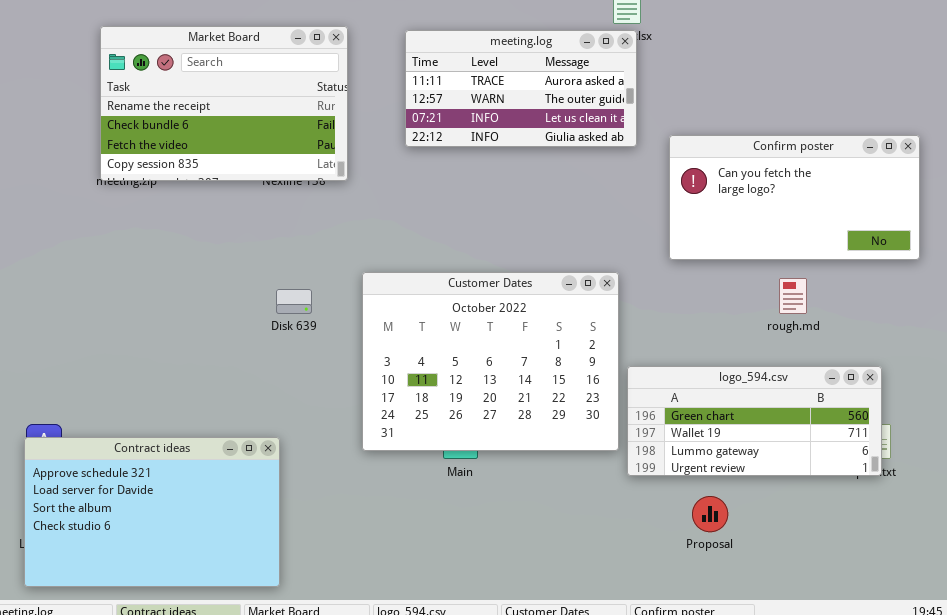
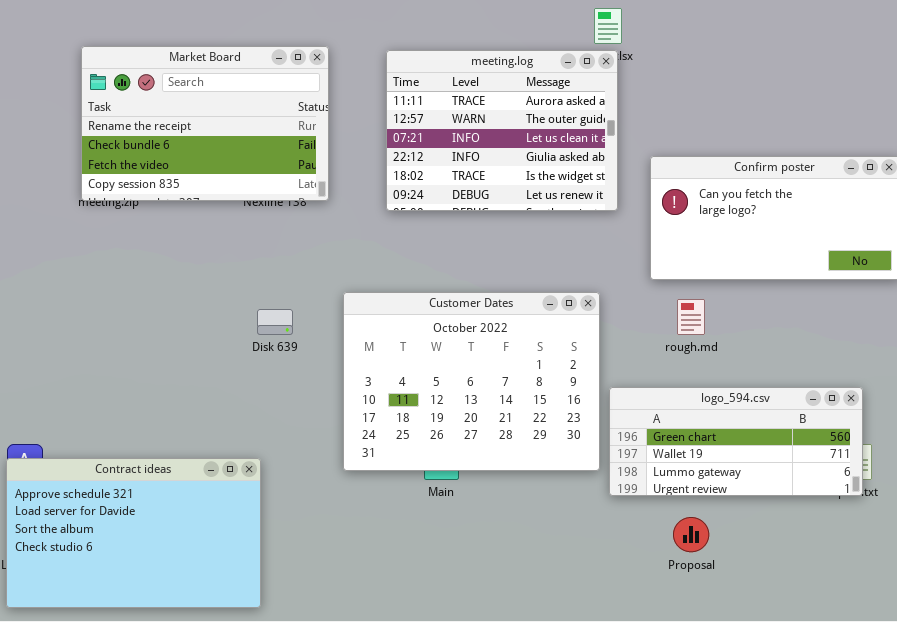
meeting.log: [405,30,637,147] -> [386,50,618,211], resized
rough.md: [779,278,807,314] -> [677,299,705,335], moved

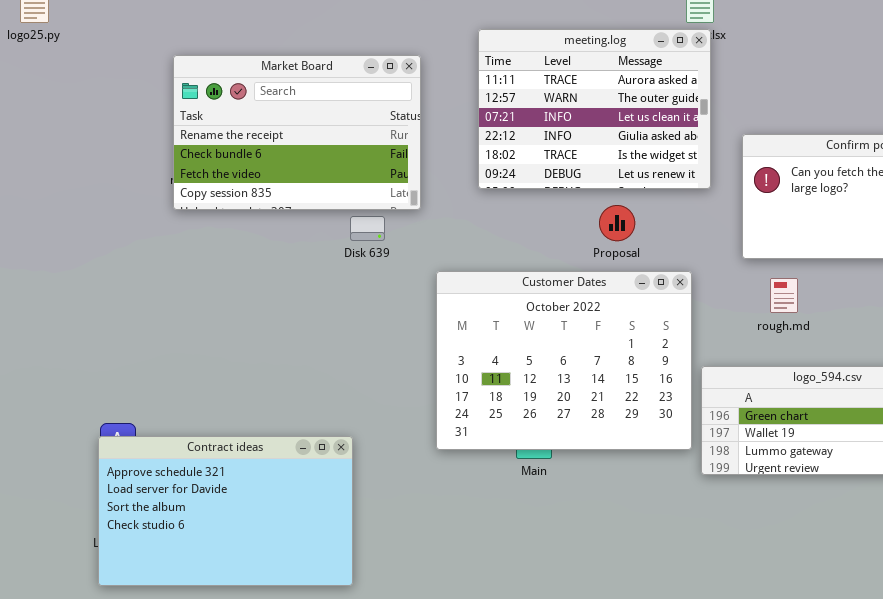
Market Board: [81,46,329,201] -> [173,55,421,210], moved
Disk 639: [257,309,293,335] -> [350,216,385,241], moved
Proposal: [673,517,709,552] -> [599,205,635,241], moved

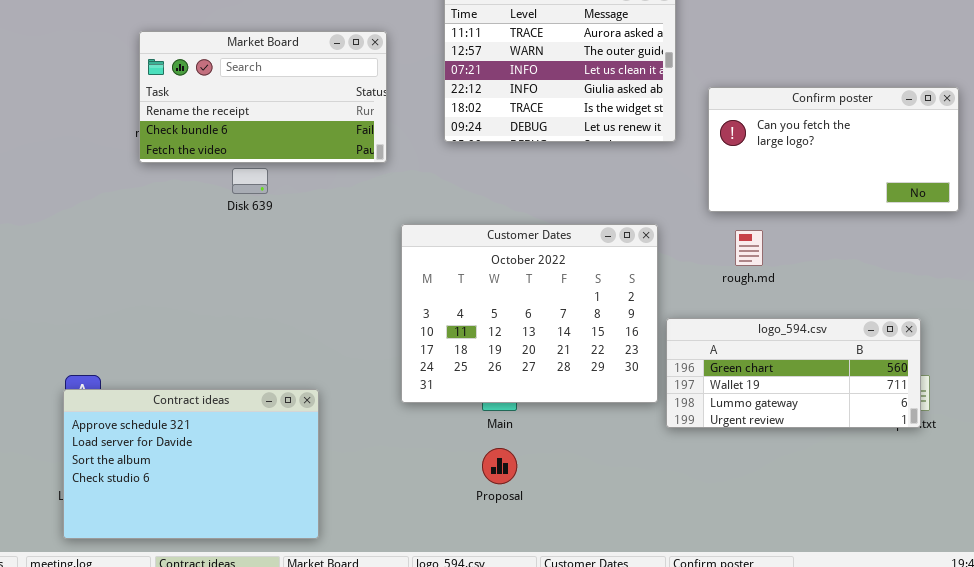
Market Board: [173,55,421,210] -> [139,31,387,163], resized
Proposal: [599,205,635,241] -> [482,448,517,484], moved
Disk 639: [350,216,385,241] -> [232,168,268,194], moved

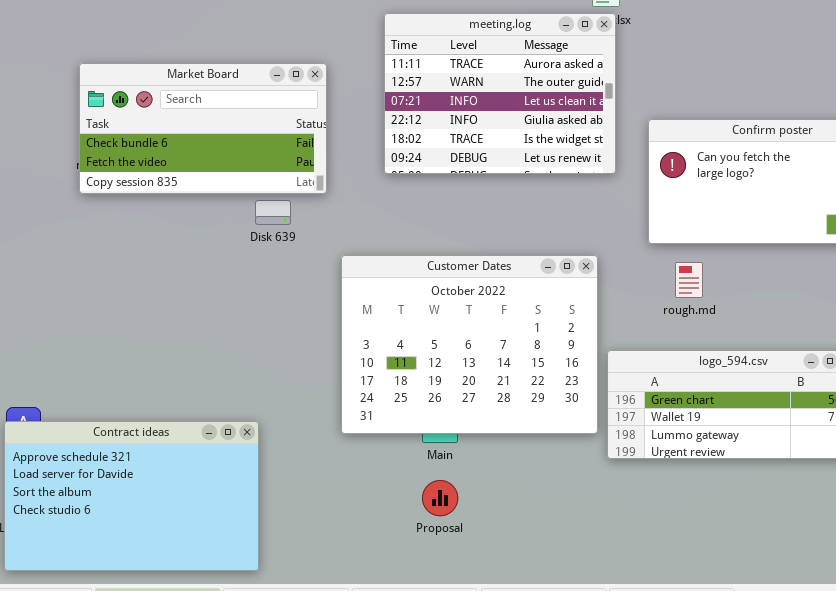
Market Board: [139,31,387,163] -> [79,63,327,194], scrolled down 1 row
Disk 639: [232,168,268,194] -> [255,200,291,225], moved

